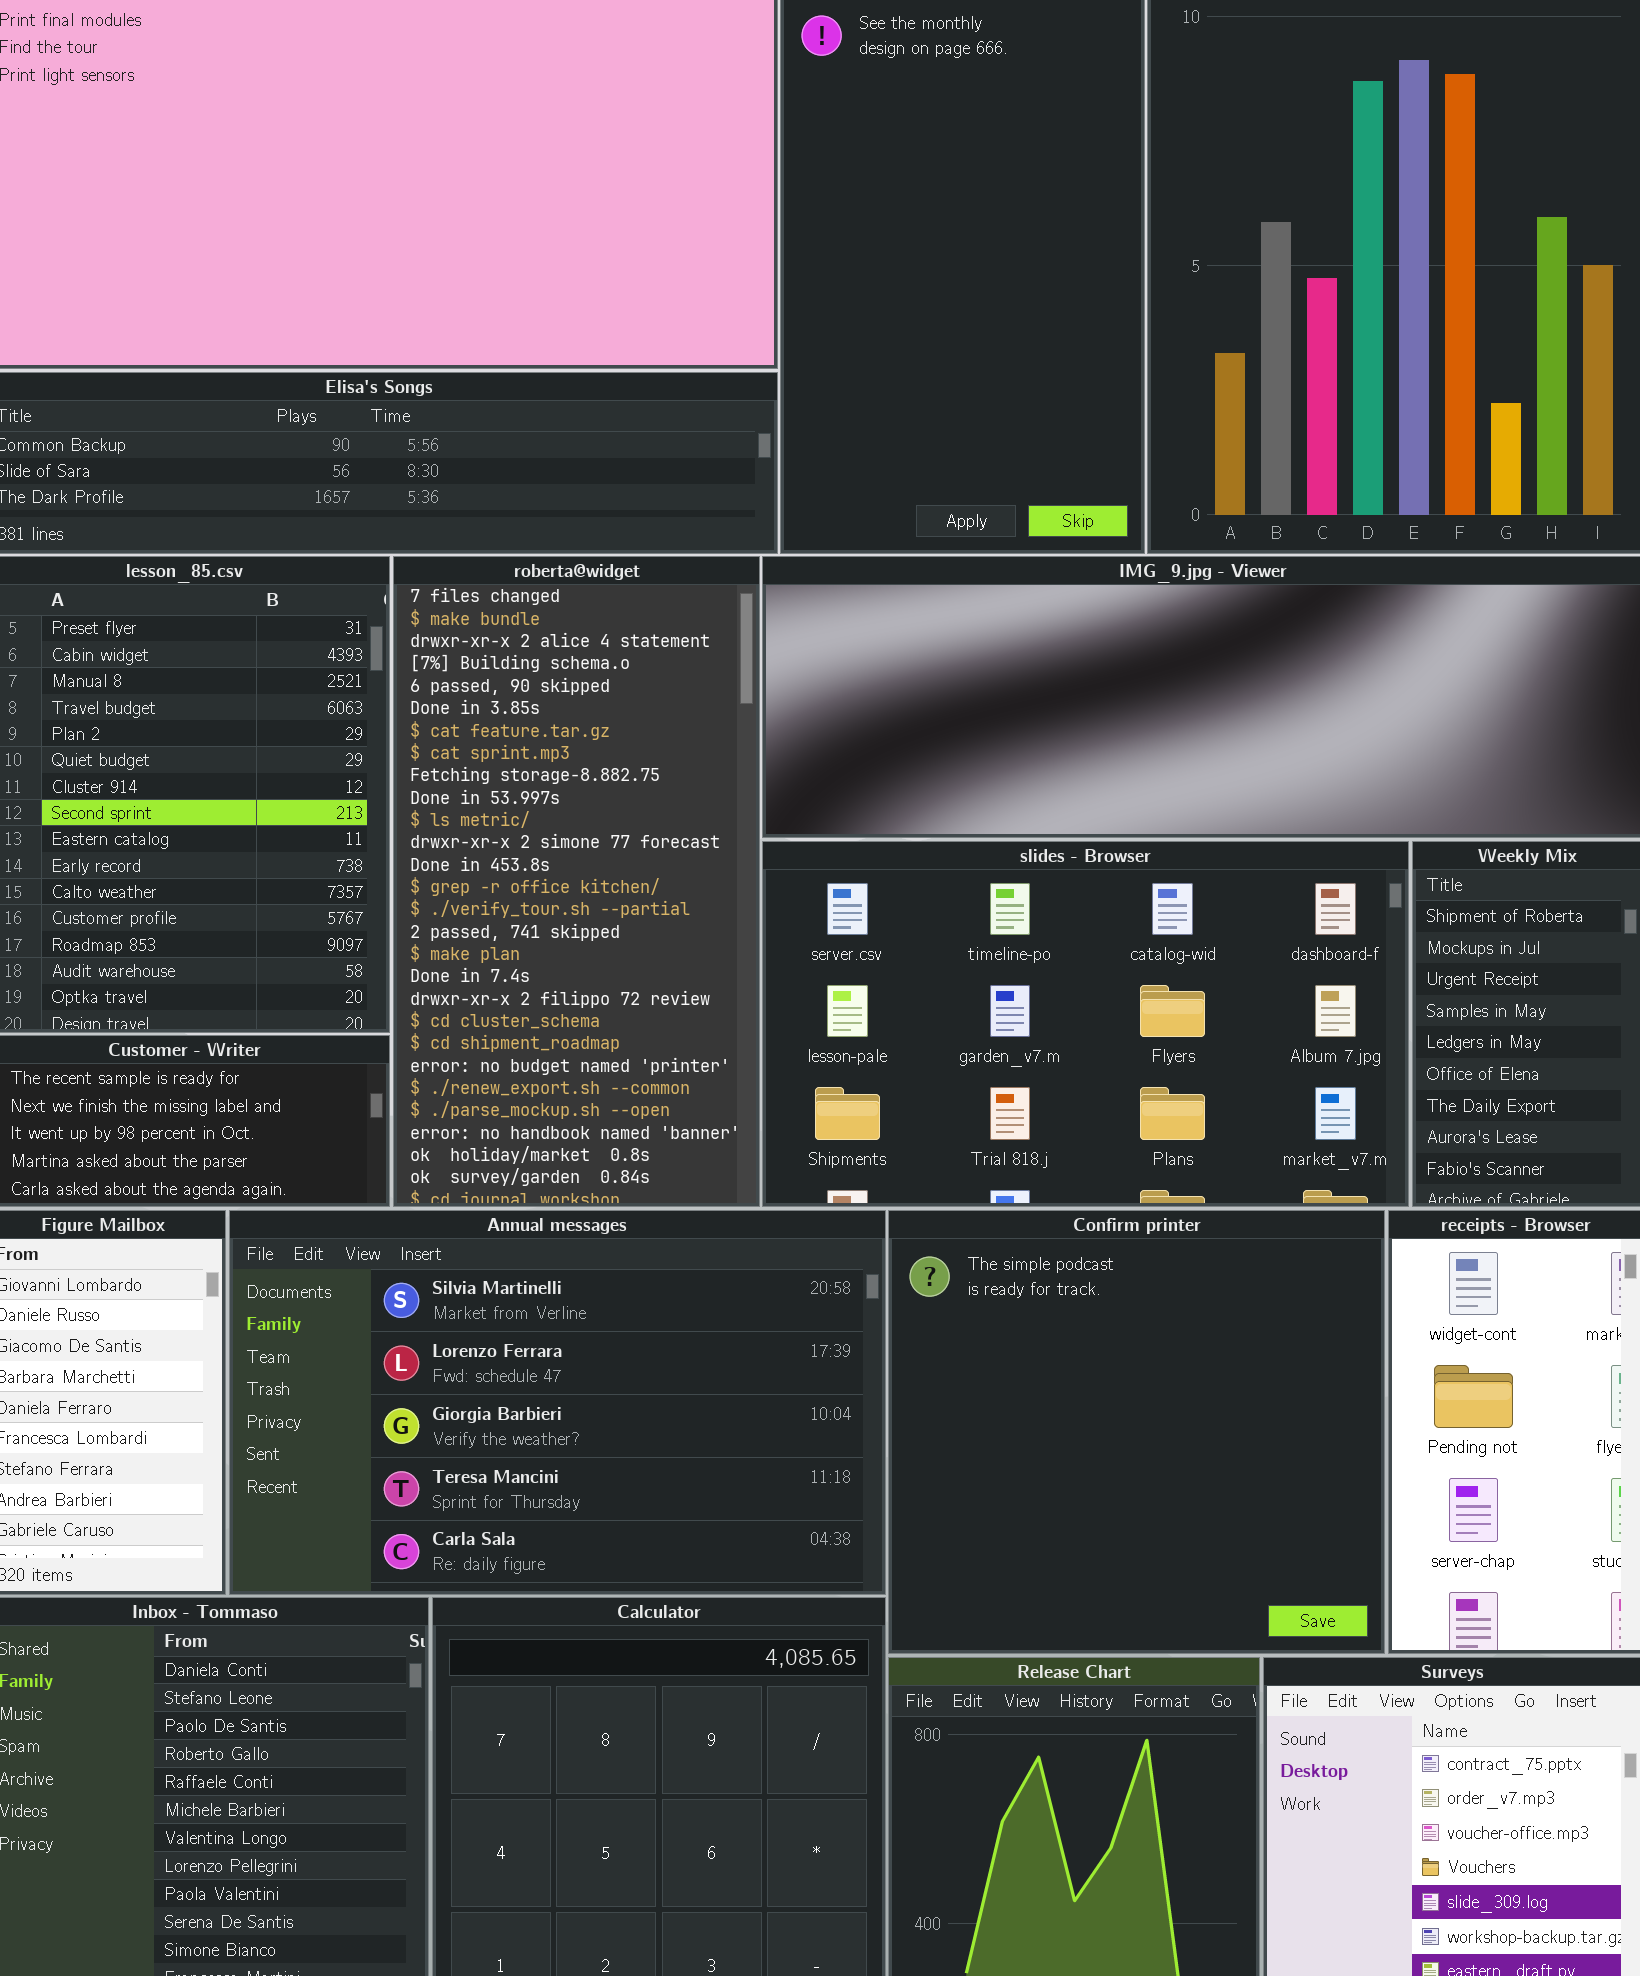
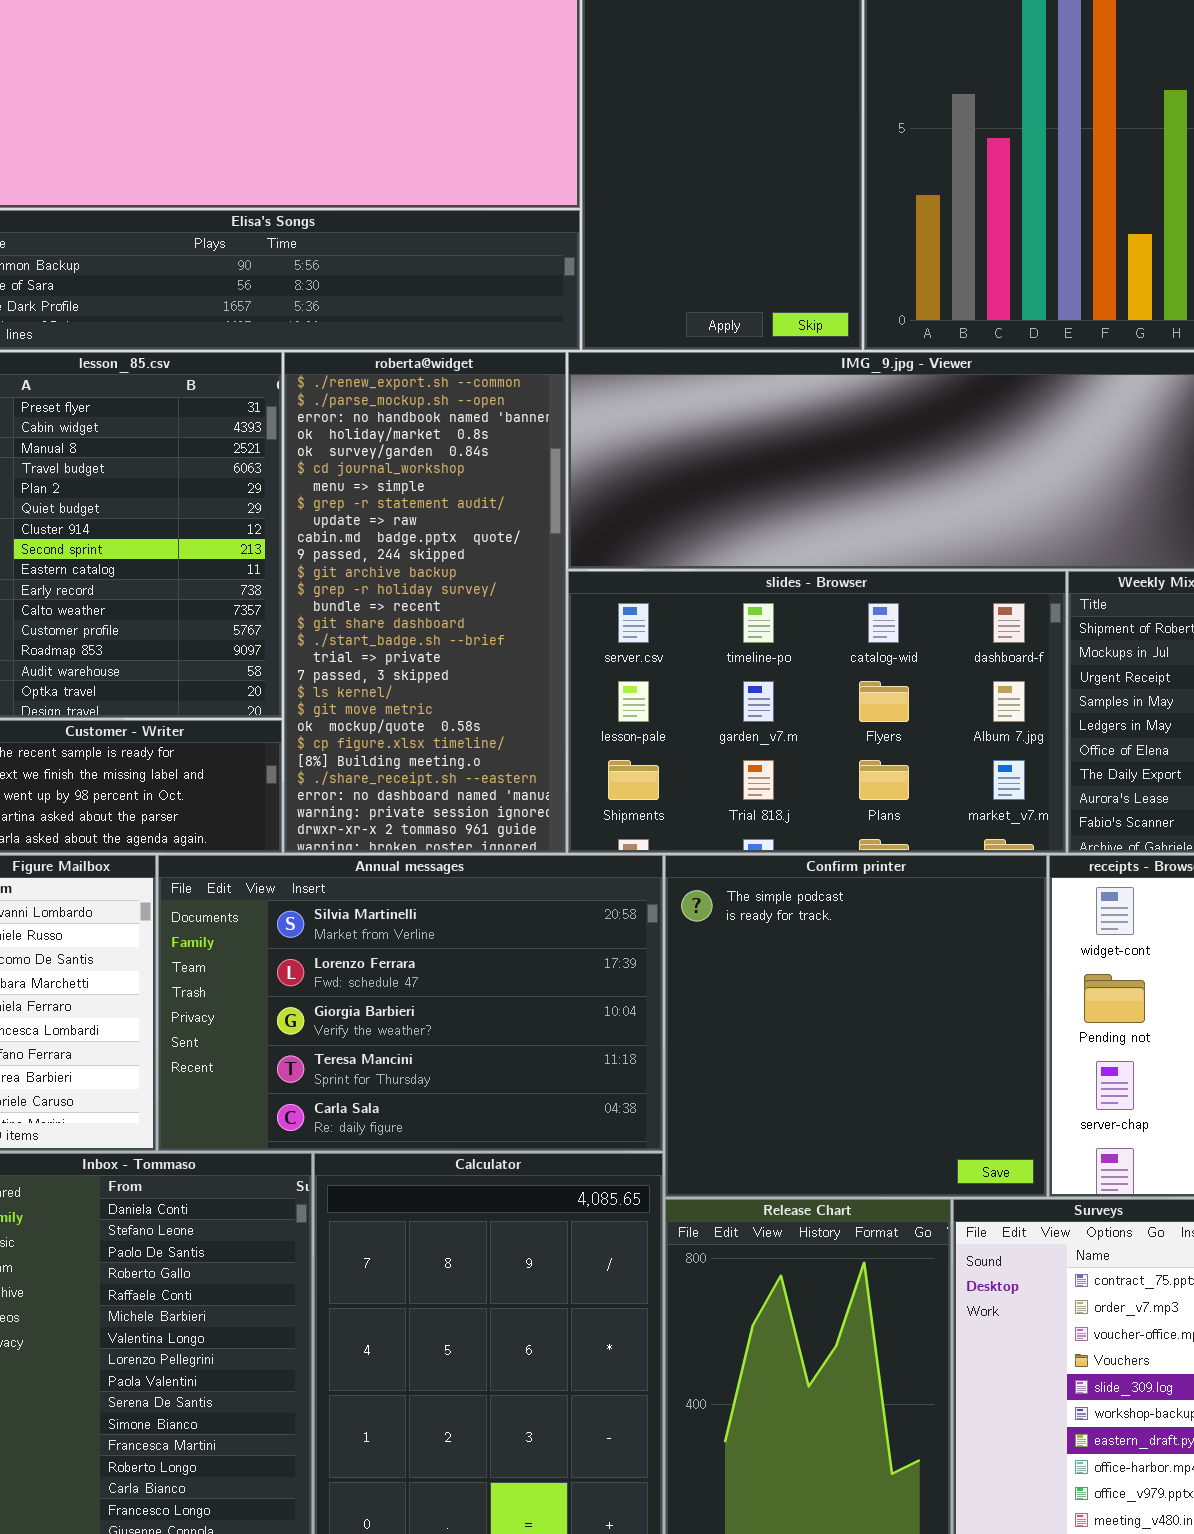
roberta@widget: [393,556,760,1207] -> [284,352,566,853], scrolled down 22 rows

